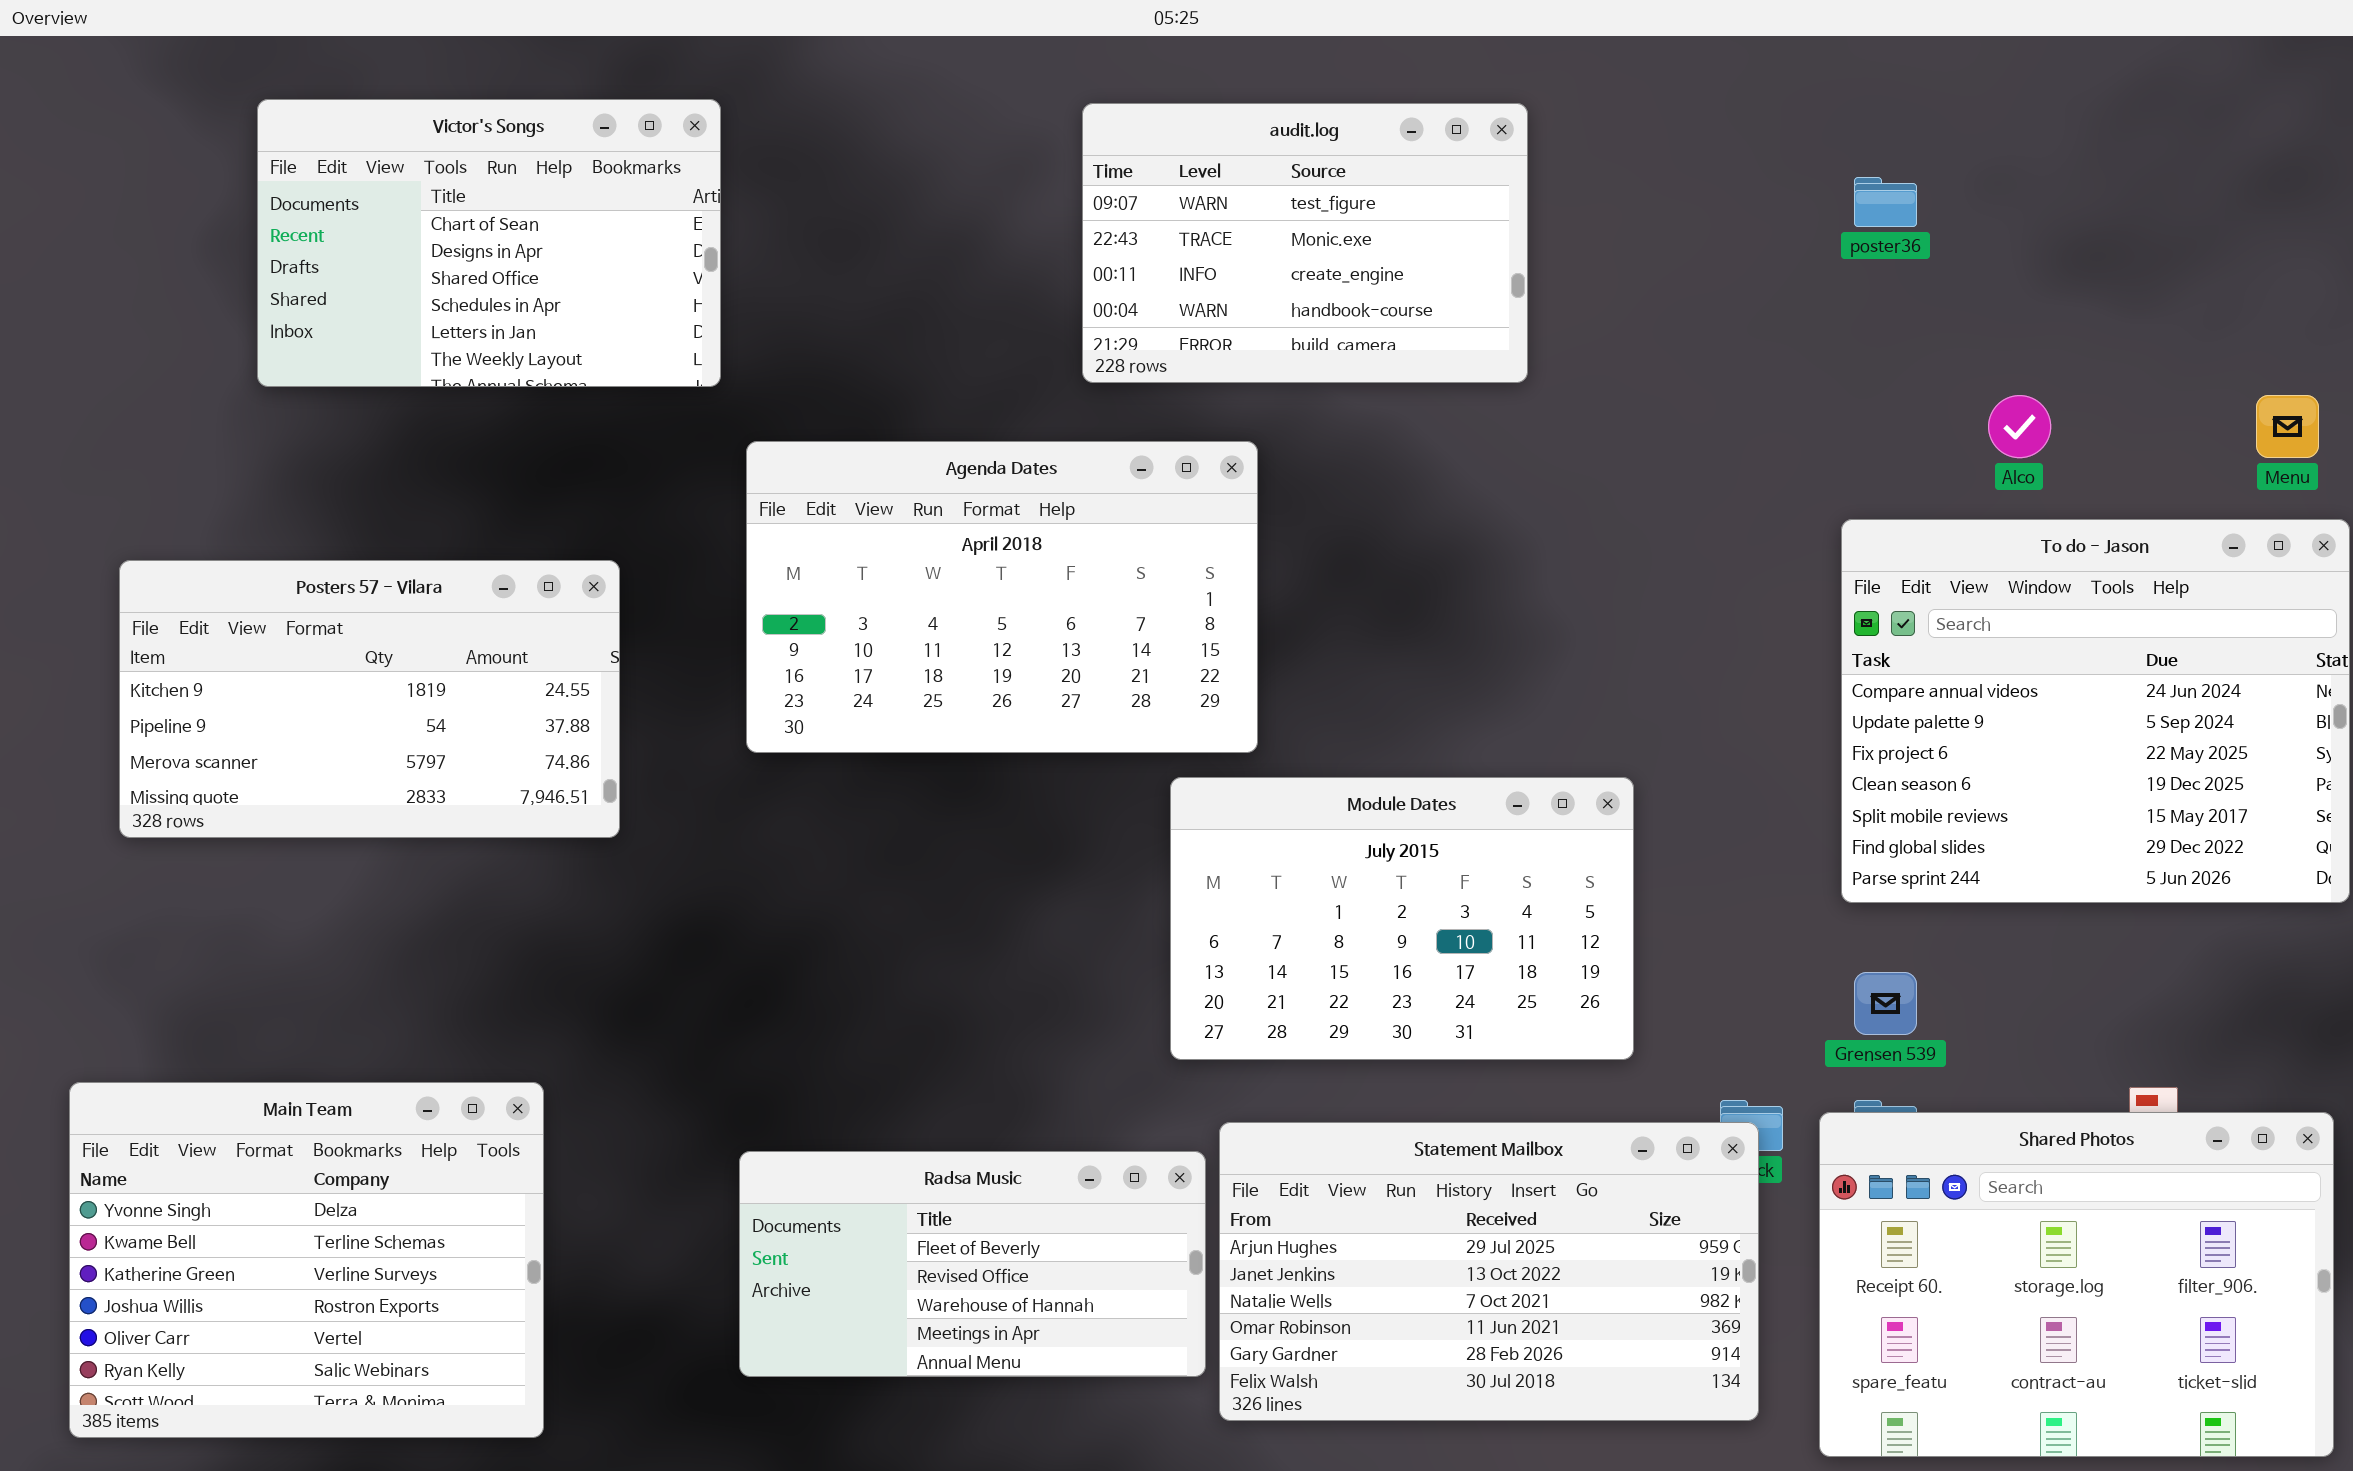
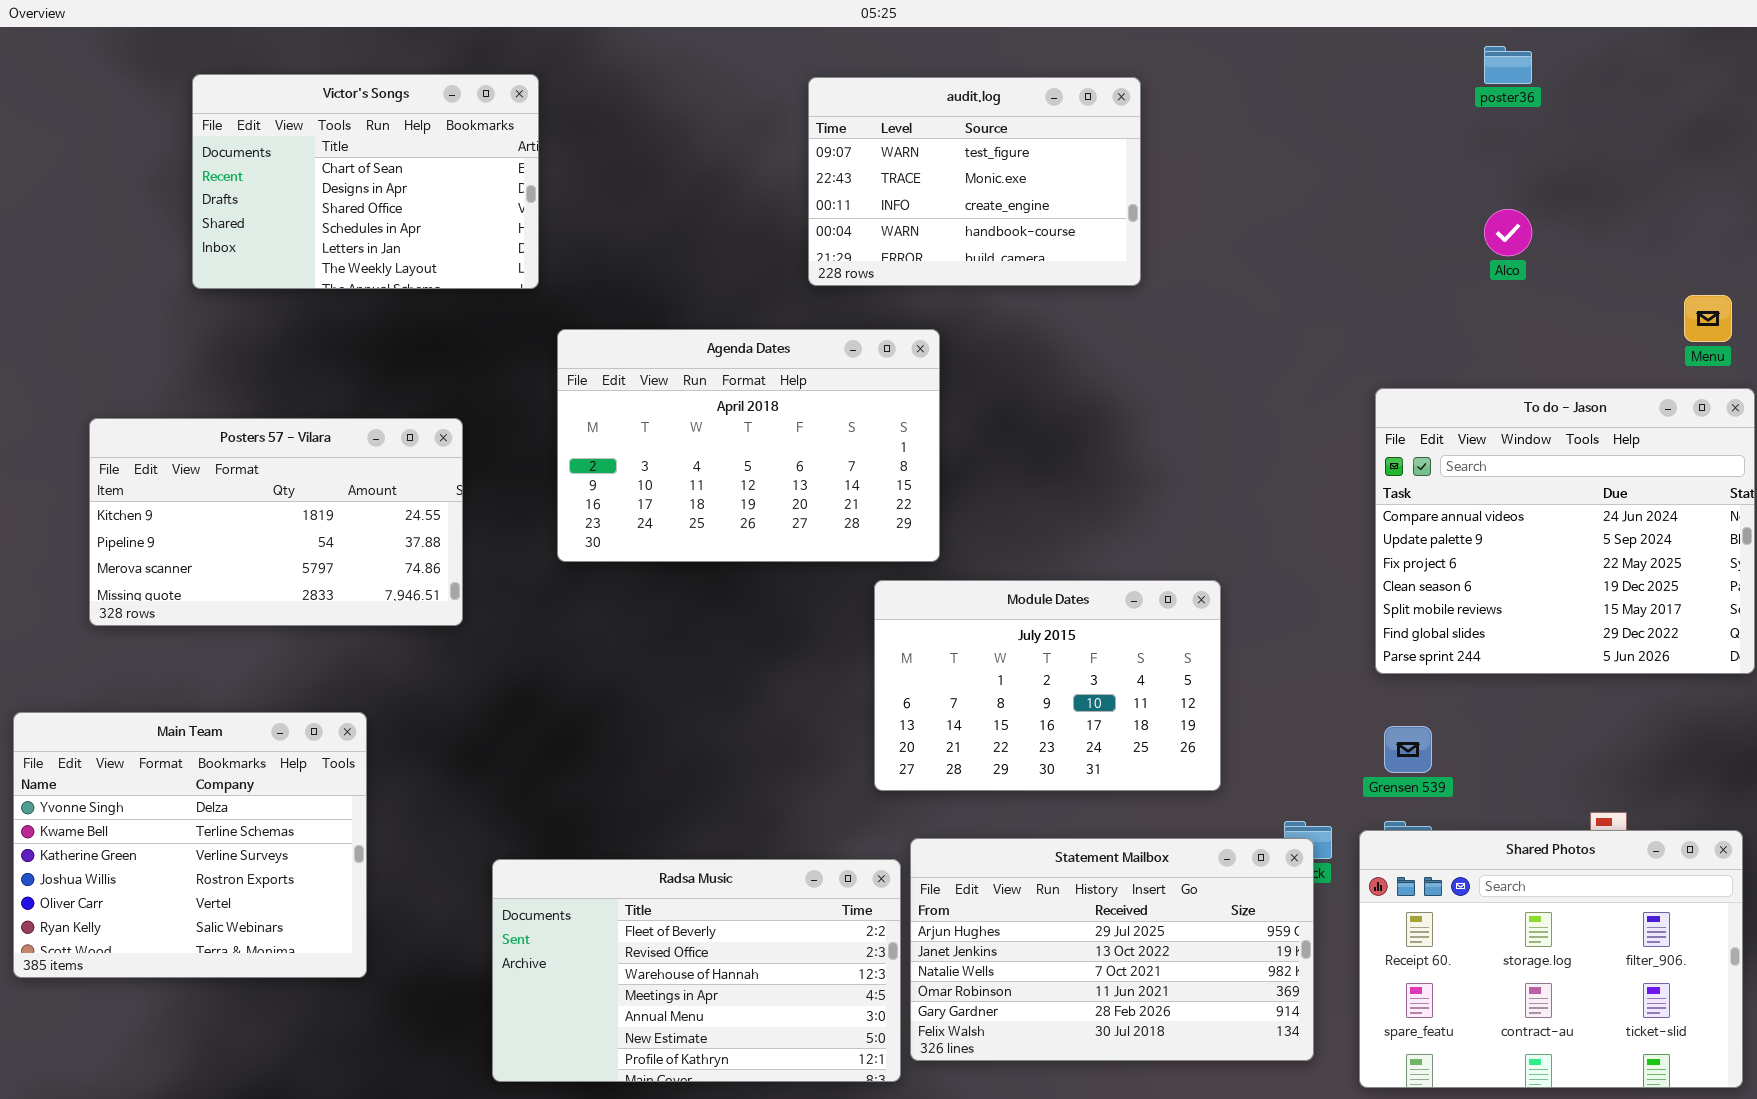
poster36: [1854,177,1917,227] -> [1484,46,1532,84], moved
Alco: [1988,395,2051,458] -> [1484,209,1532,256], moved
Main Team: [69,1082,544,1438] -> [13,712,367,978], moved
Radsa Music: [739,1151,1206,1377] -> [492,859,901,1082], resized

